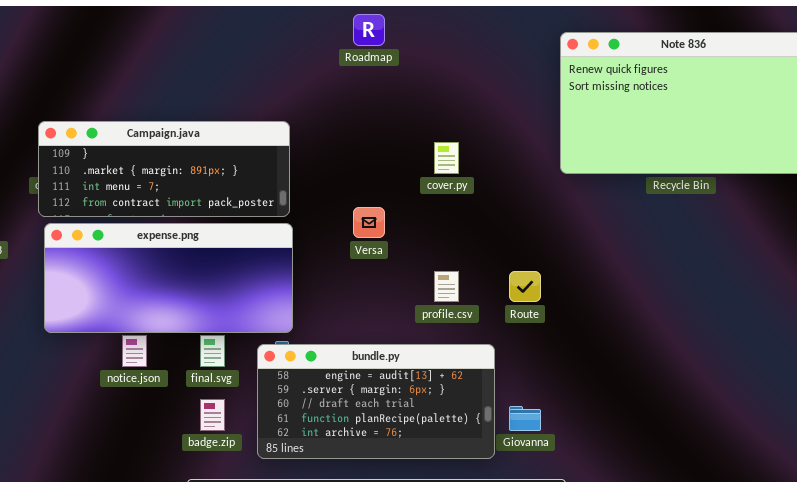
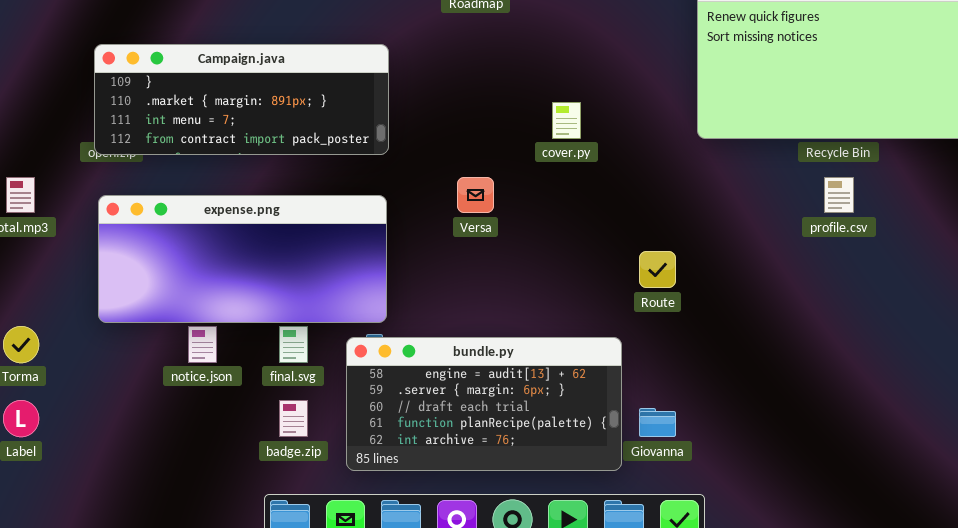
Campaign.java: [38,121,290,217] -> [94,44,389,155], moved
profile.csv: [434,271,459,302] -> [824,177,854,213], moved

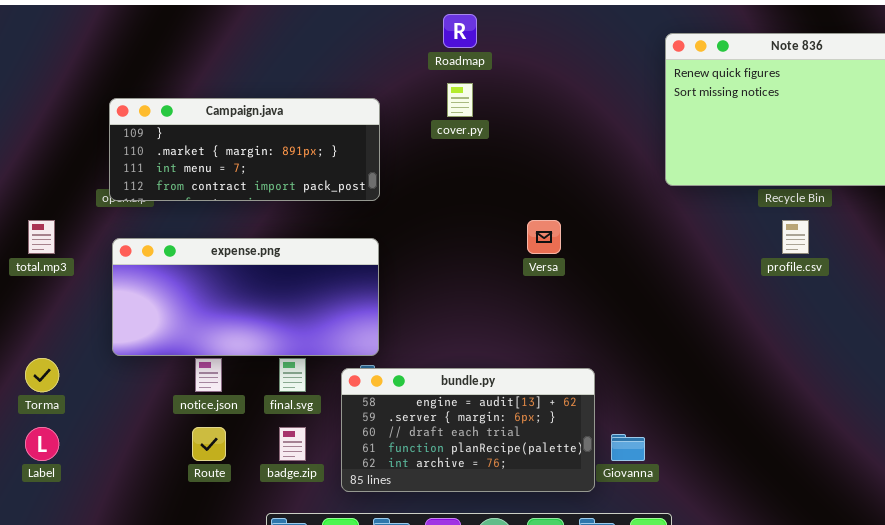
cover.py: [552,102,581,139] -> [447,83,473,117], moved
Versa: [457,177,494,213] -> [527,220,561,254], moved
Route: [639,251,676,288] -> [192,427,226,461], moved

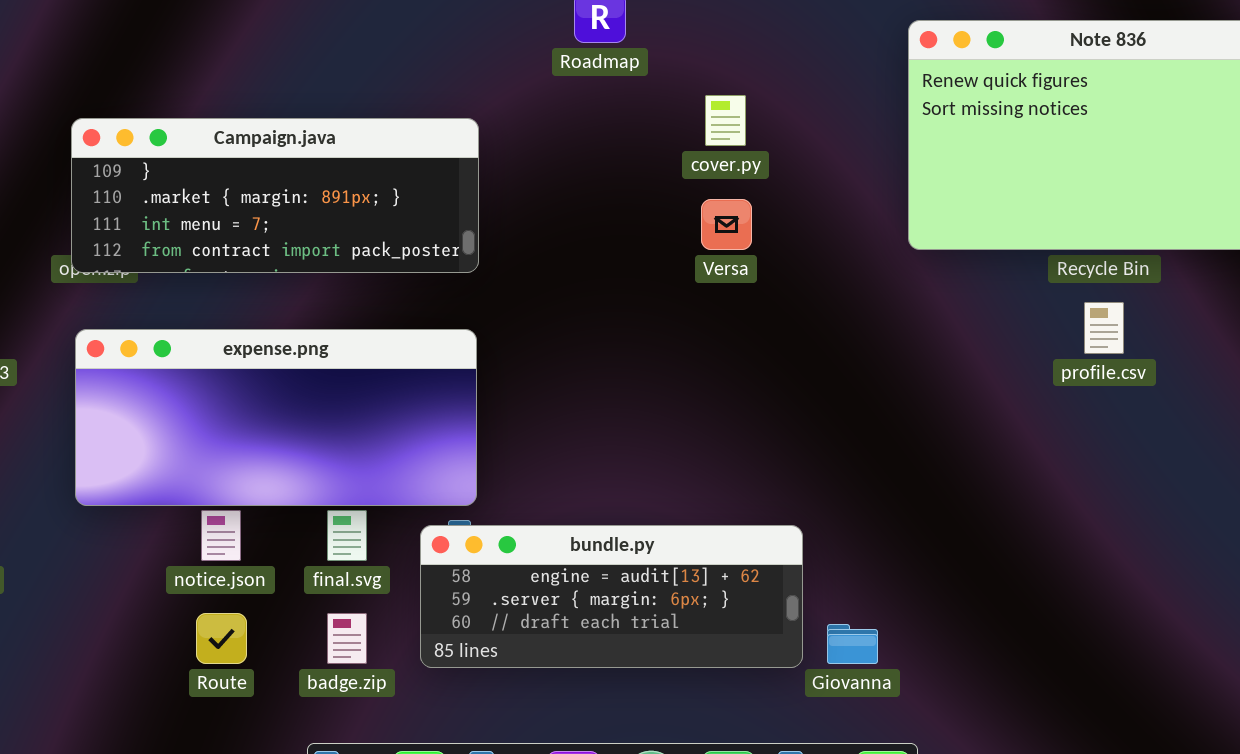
cover.py: [447,83,473,117] -> [705,95,746,146], moved
Versa: [527,220,561,254] -> [701,199,752,250], moved
bundle.py: [341,368,595,492] -> [420,525,803,668], resized

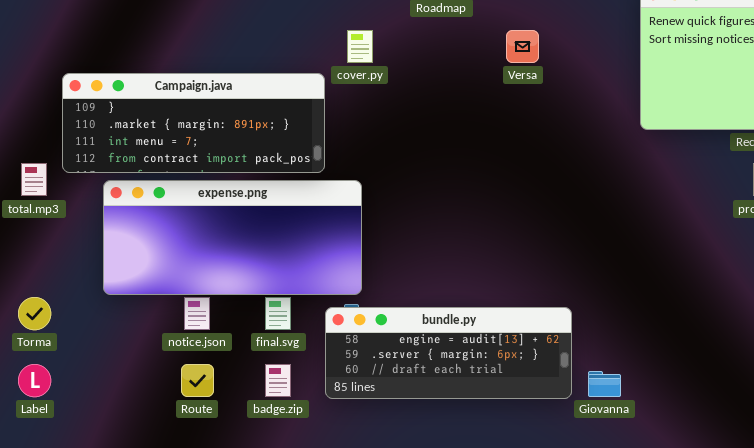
cover.py: [705,95,746,146] -> [347,30,373,63], moved
Campaign.java: [71,118,479,273] -> [62,73,325,173], moved
Versa: [701,199,752,250] -> [506,30,539,63], moved

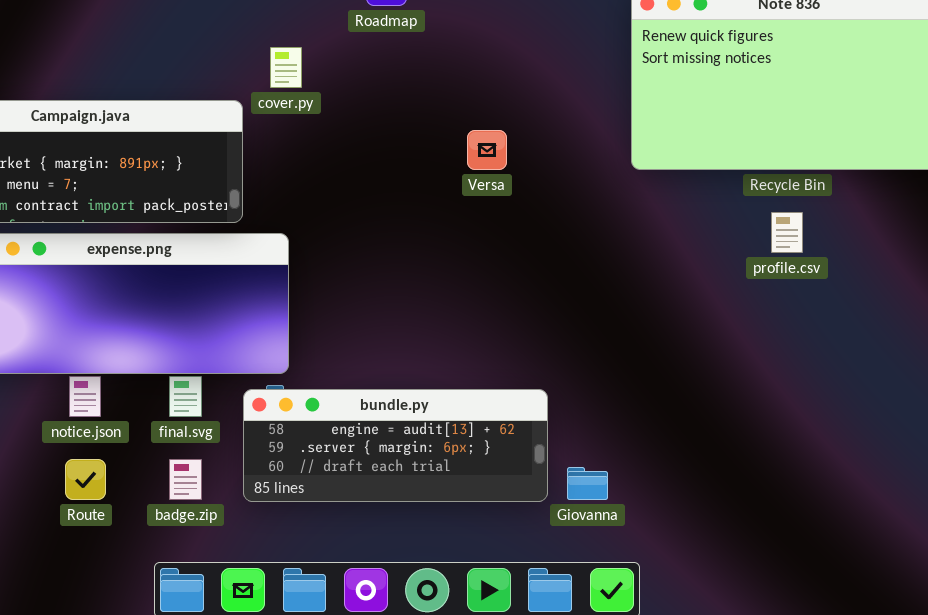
Versa: [506,30,539,63] -> [467,130,507,170], moved

